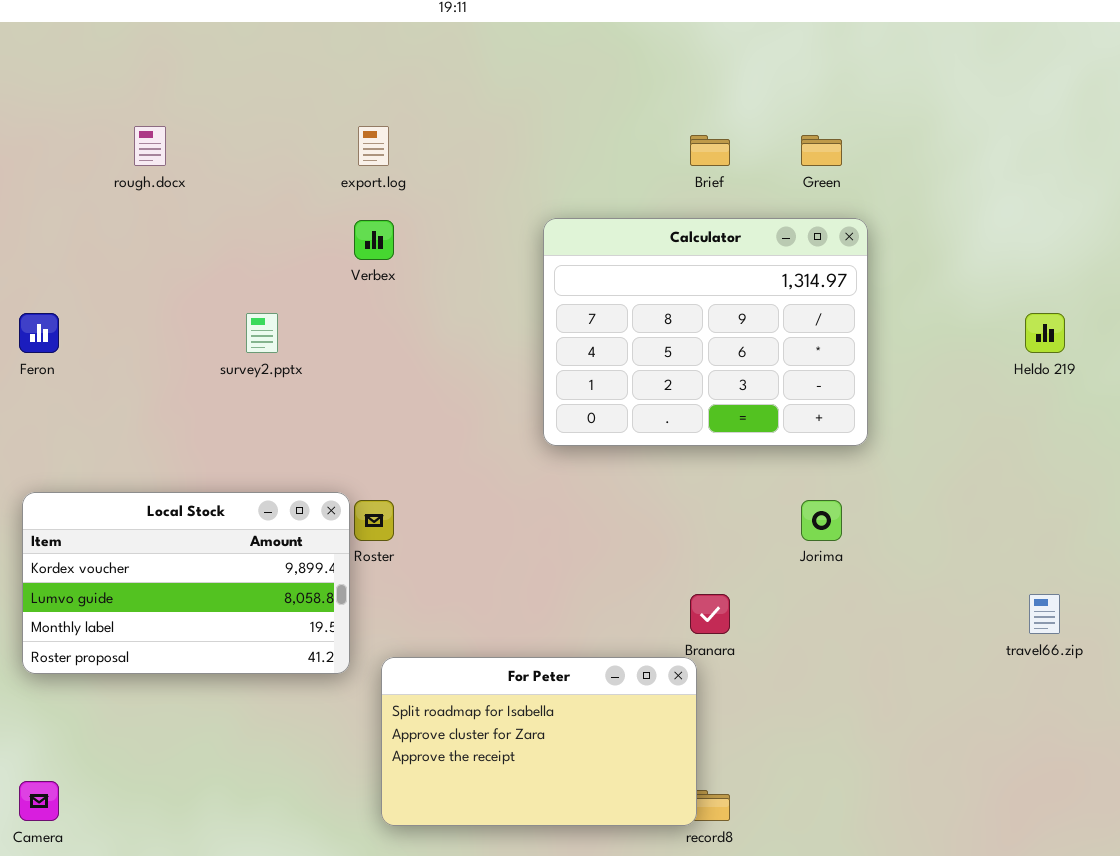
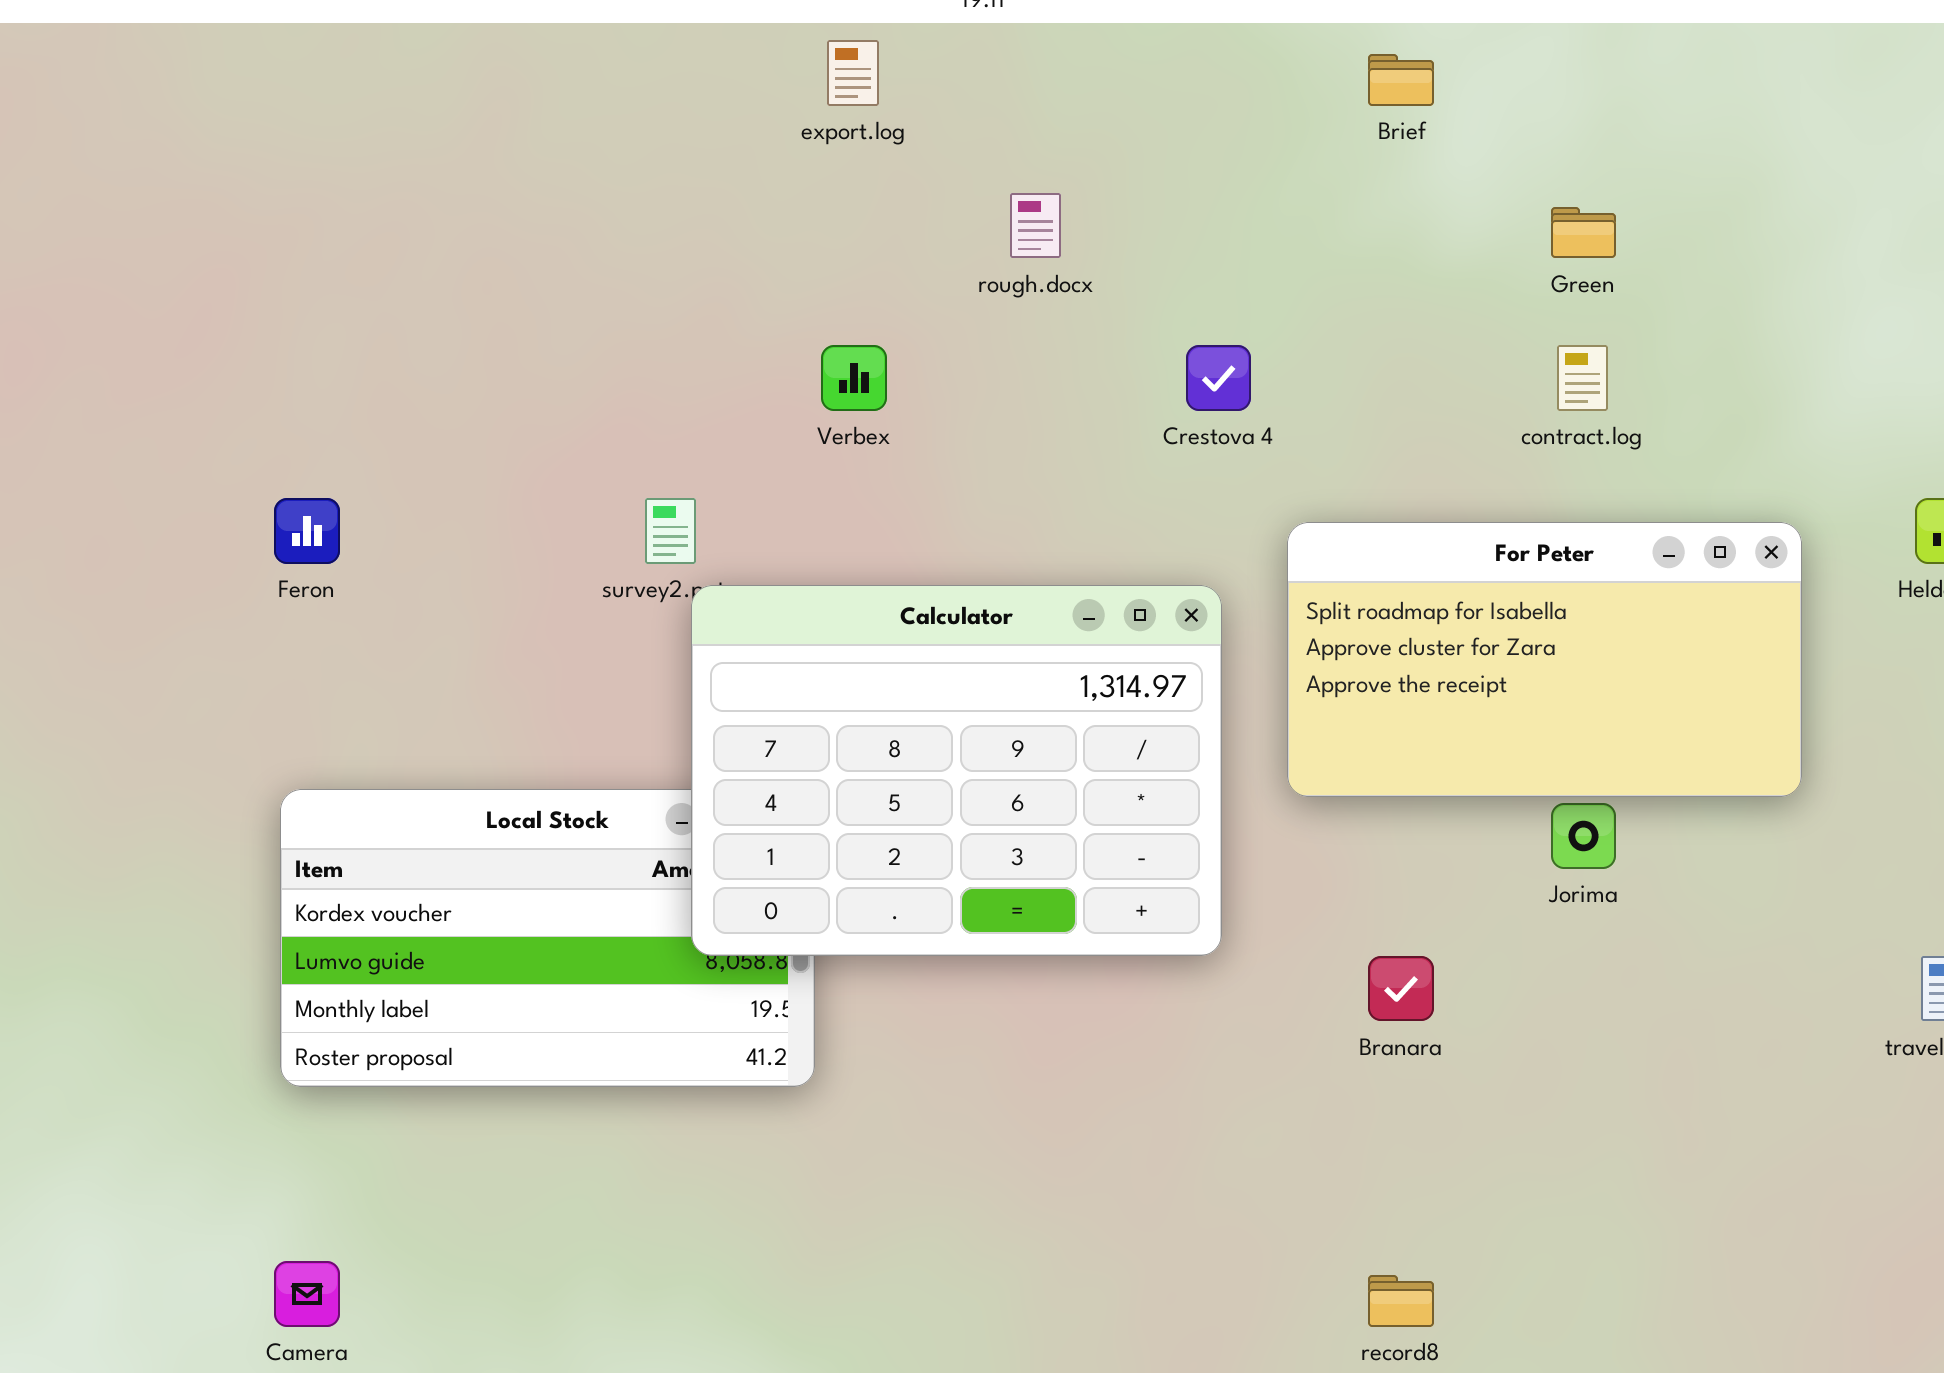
rough.docx: [134,126,166,166] -> [1010,193,1061,258], moved
export.log: [358,126,389,166] -> [827,40,879,106], moved
Brief: [690,135,730,166] -> [1368,54,1434,106], moved
Calculator: [543,218,868,446] -> [691,585,1222,956], moved
For Peter: [381,657,697,826] -> [1287,522,1802,797], moved

